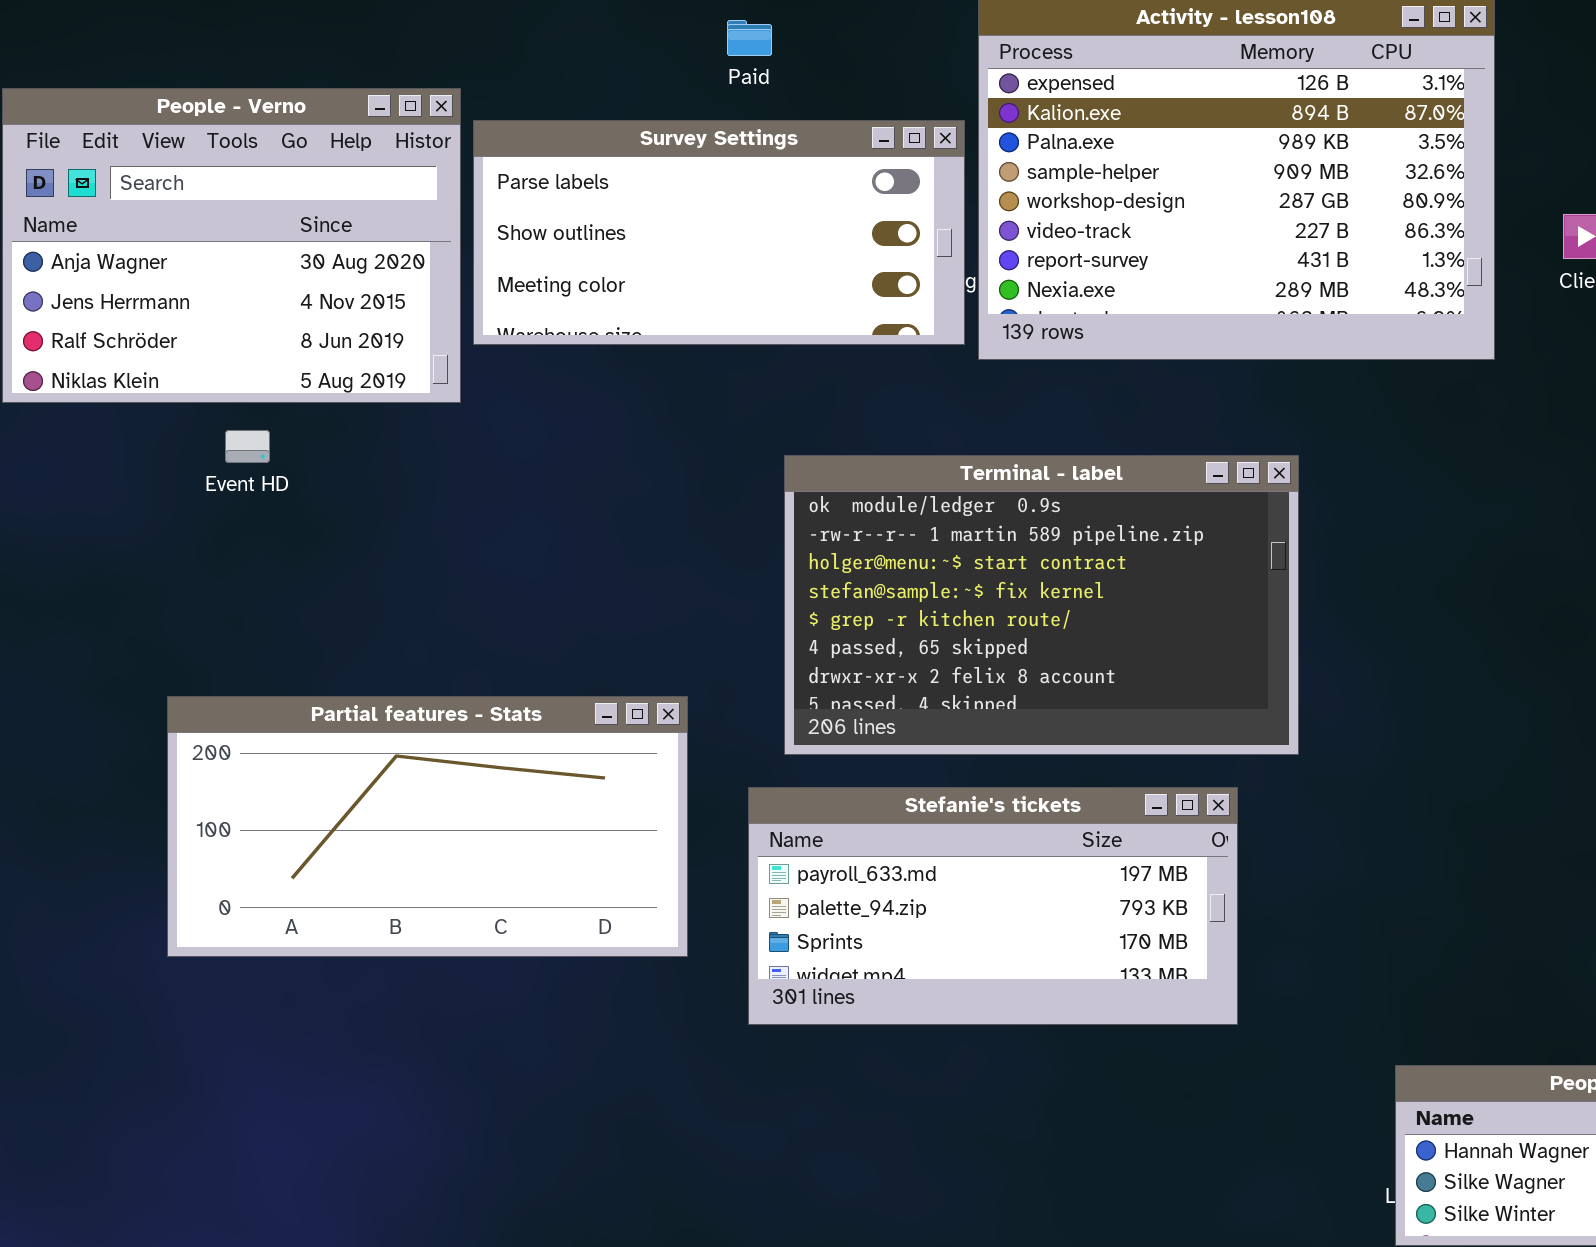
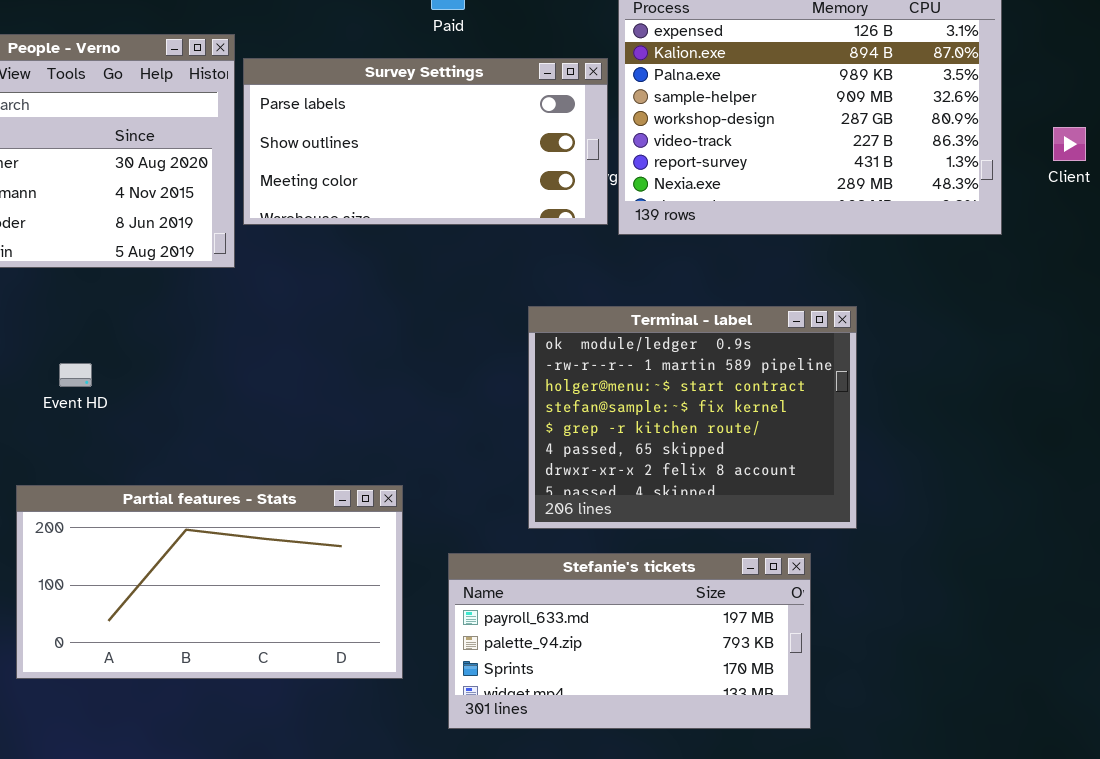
Event HD: [225,430,270,463] -> [59,363,92,387], moved
Terminal - label: [784,455,1299,755] -> [528,306,857,529], resized

